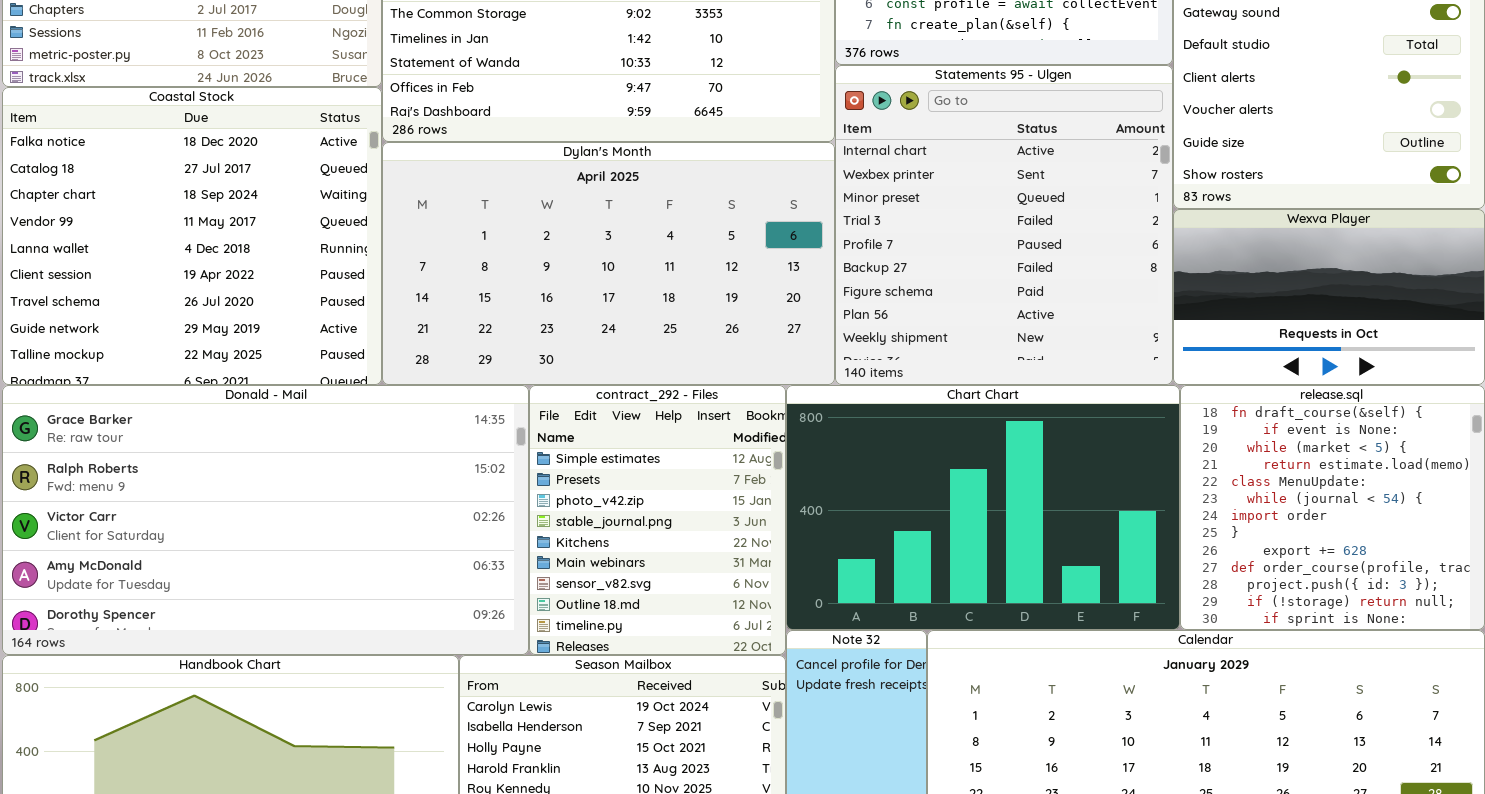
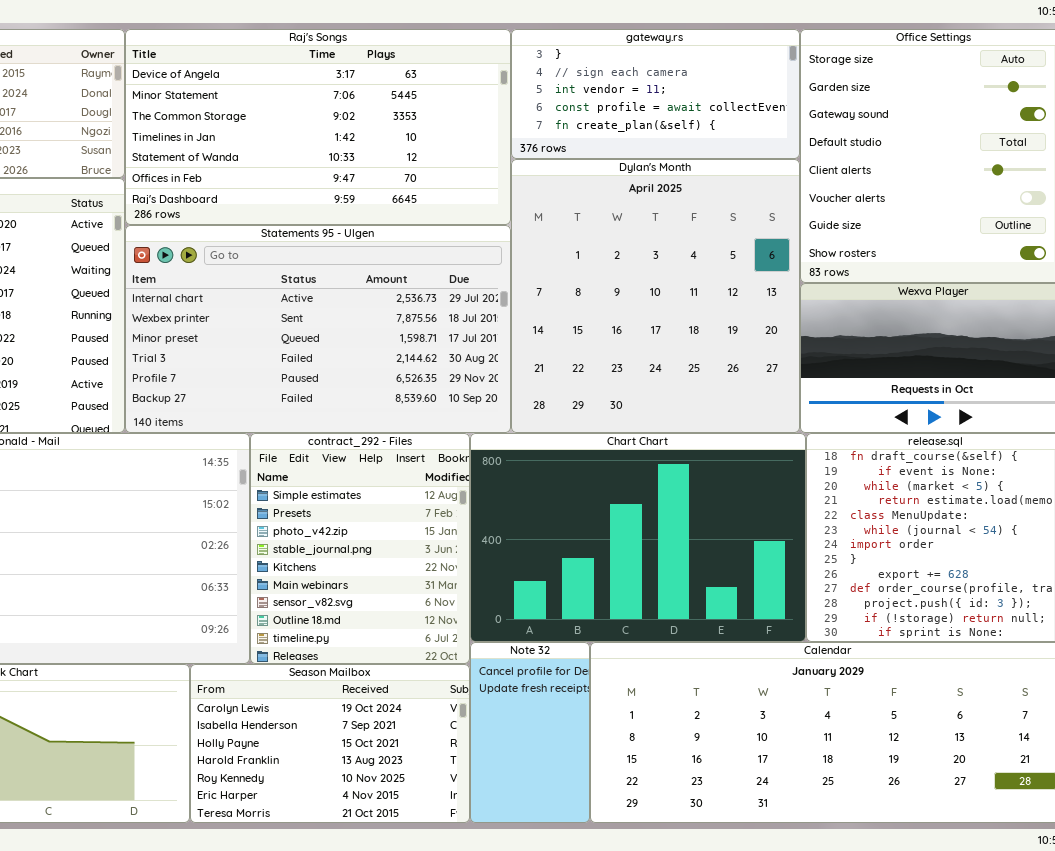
Statements 95 - Ulgen: [835,65,1173,385] -> [125,225,511,433], moved, resized
Dylan's Month: [382,142,835,385] -> [511,159,800,433], moved, resized

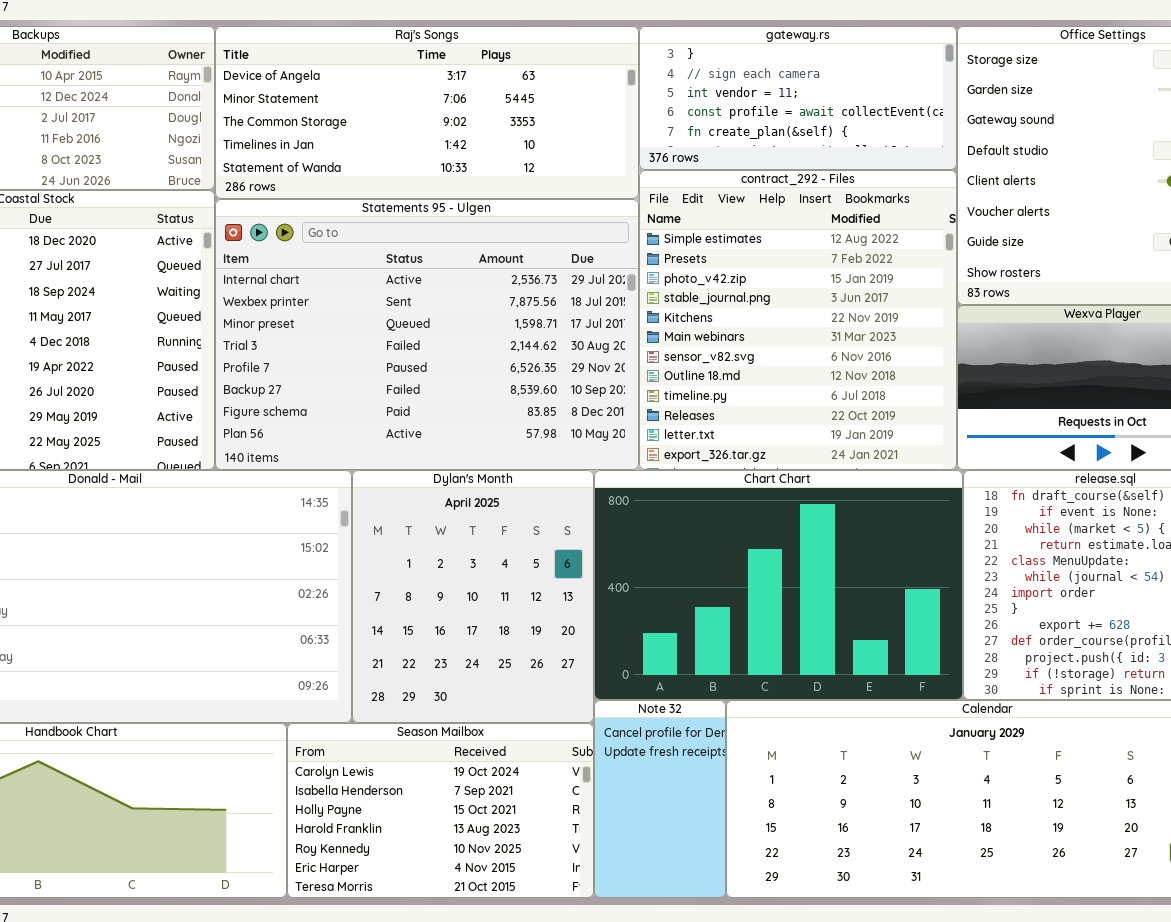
Raj's Songs: [125,29,511,225] -> [215,26,639,199], resized
Dylan's Month: [511,159,800,433] -> [352,470,594,723], moved, resized
Statements 95 - Ulgen: [125,225,511,433] -> [215,199,639,470], resized
contract_292 - Files: [250,433,470,664] -> [639,170,957,470], moved, resized

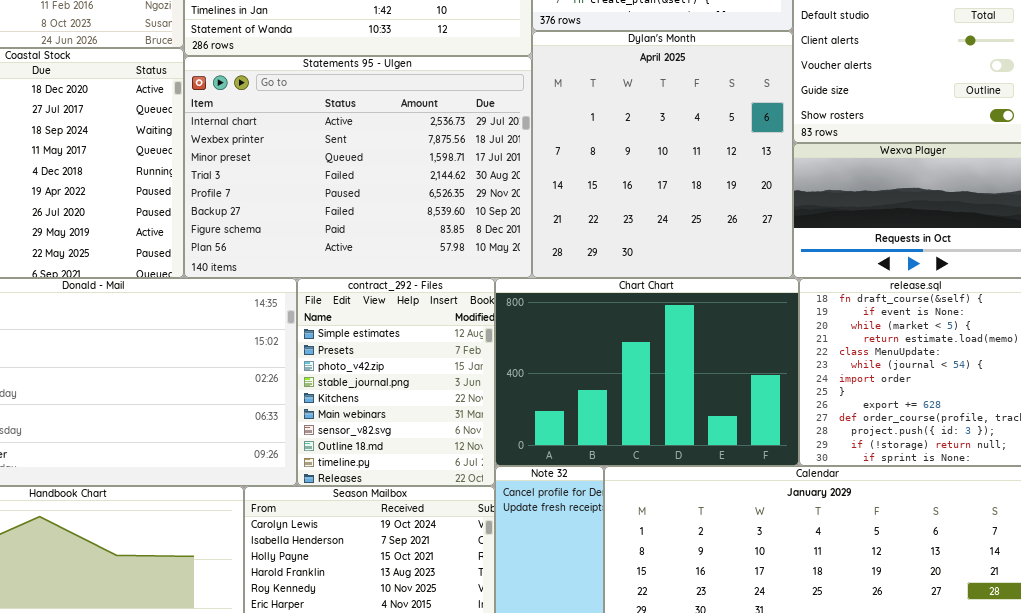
contract_292 - Files: [639,170,957,470] -> [297,278,495,486], moved, resized
Dylan's Month: [352,470,594,723] -> [532,31,793,278], moved, resized

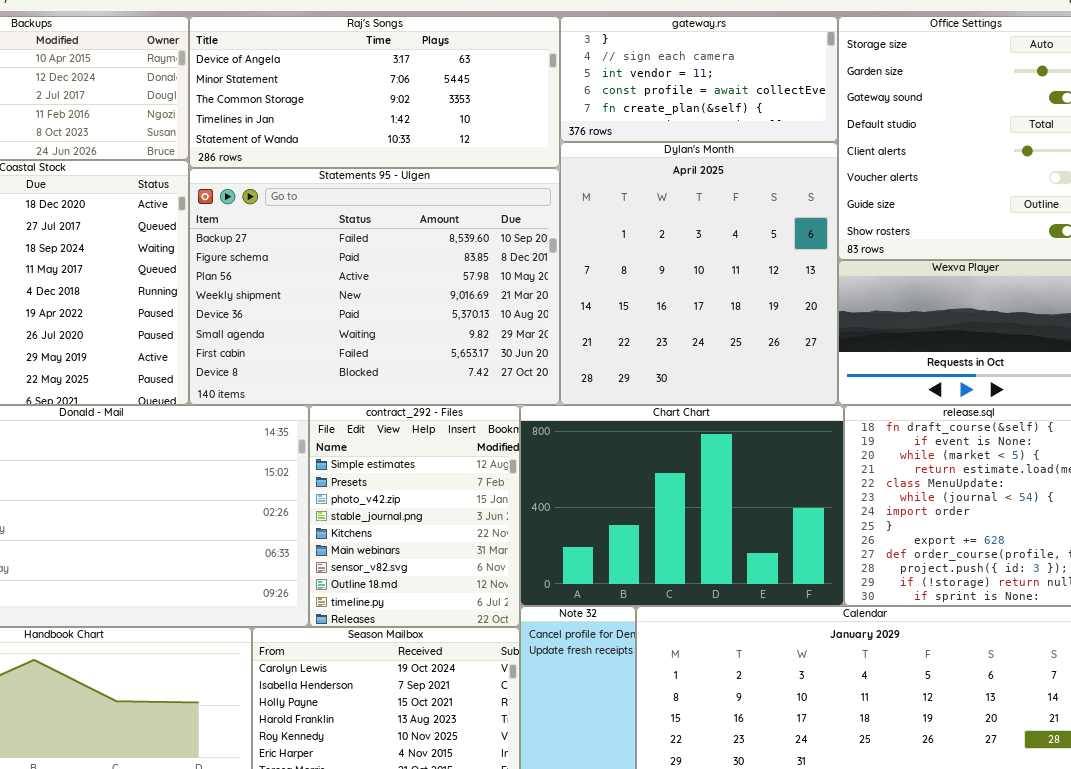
Statements 95 - Ulgen: [184,56,532,278] -> [189,168,560,405], scrolled down 5 rows

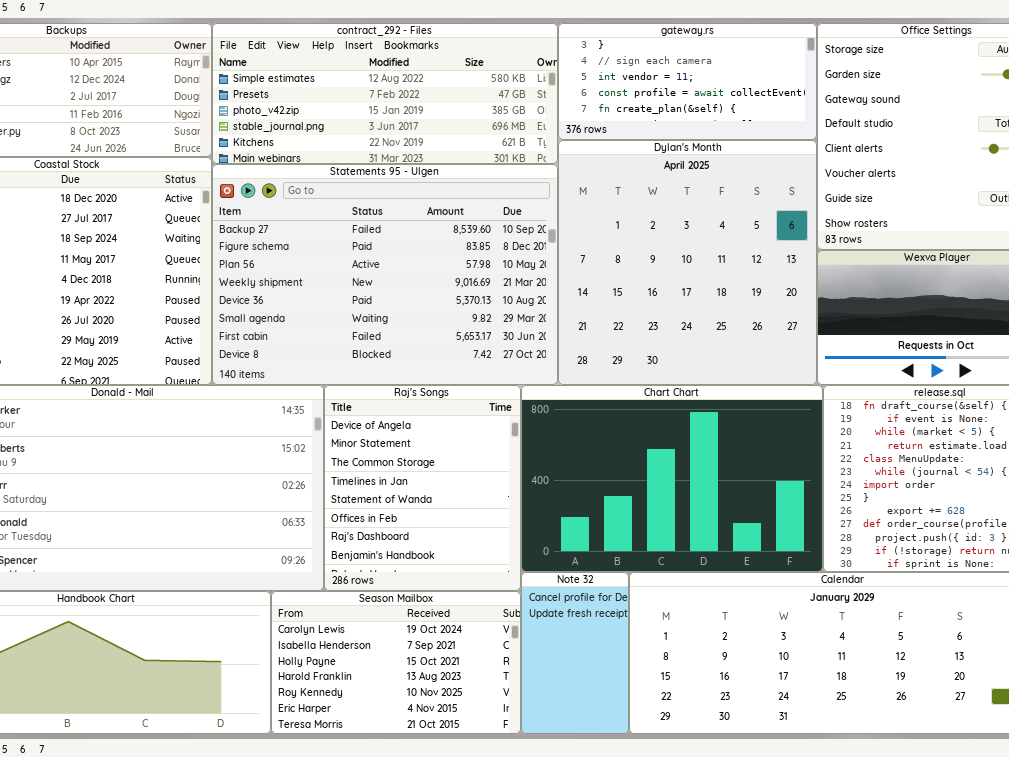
Raj's Songs: [189,16,560,168] -> [324,385,521,591], moved, resized
contract_292 - Files: [309,405,520,627] -> [212,23,558,164], moved, resized

